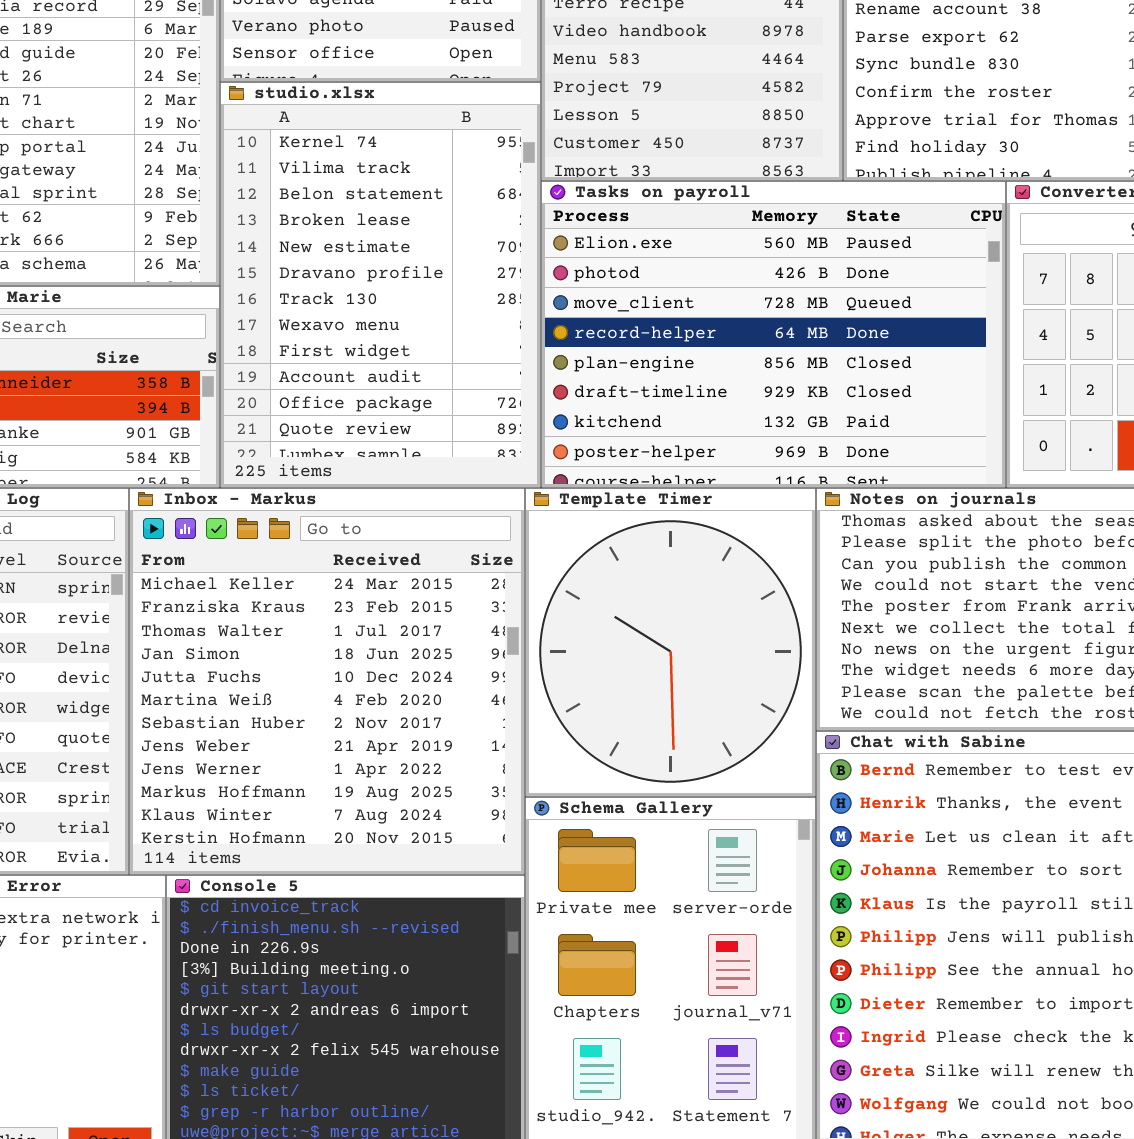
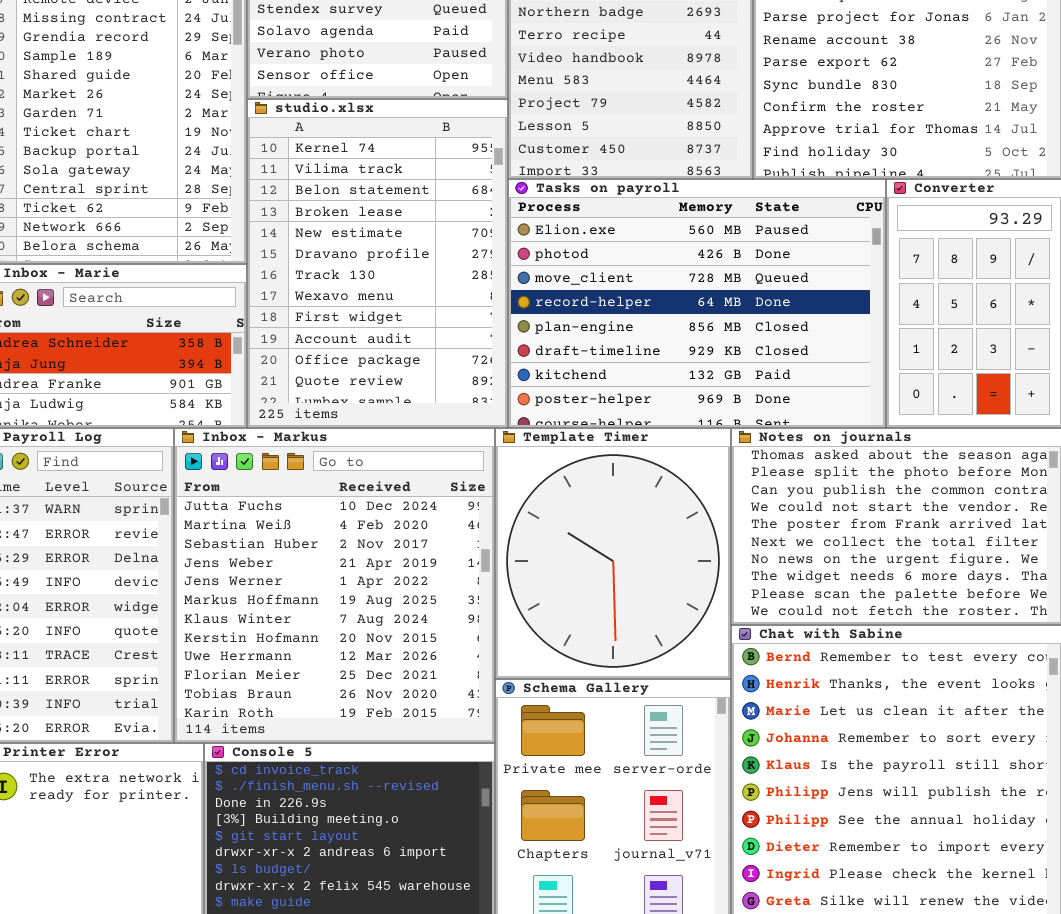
Inbox - Markus: [129,488,525,875] -> [174,428,495,743], scrolled down 4 rows

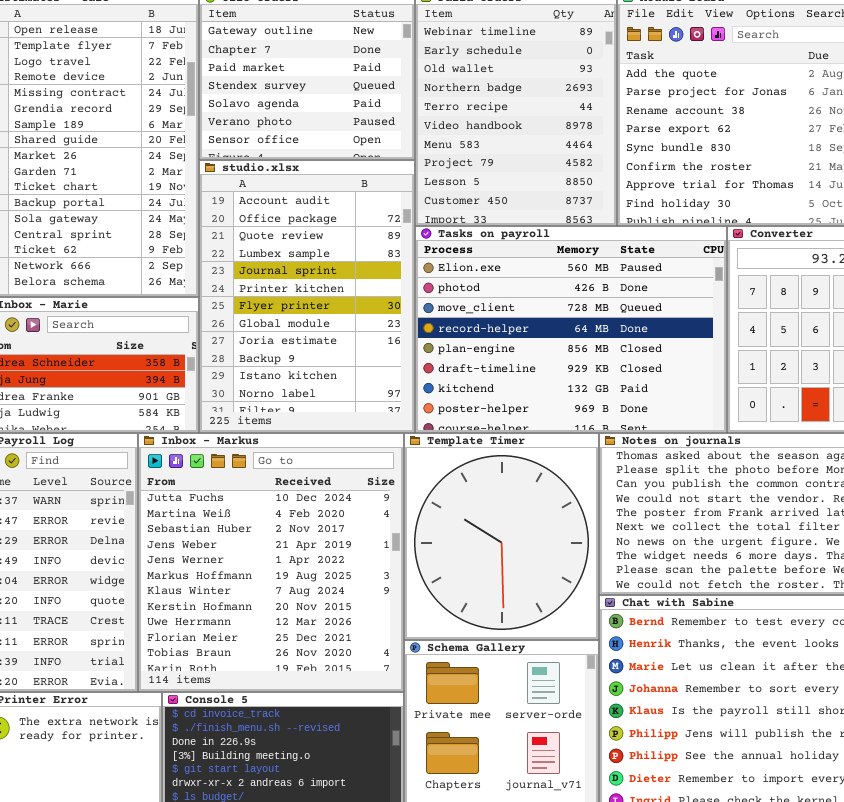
studio.xlsx: [247,99,508,428] -> [199,160,415,433], scrolled down 9 rows

